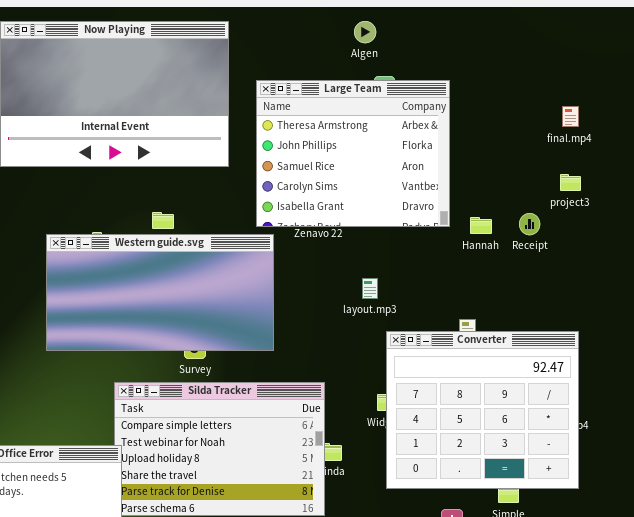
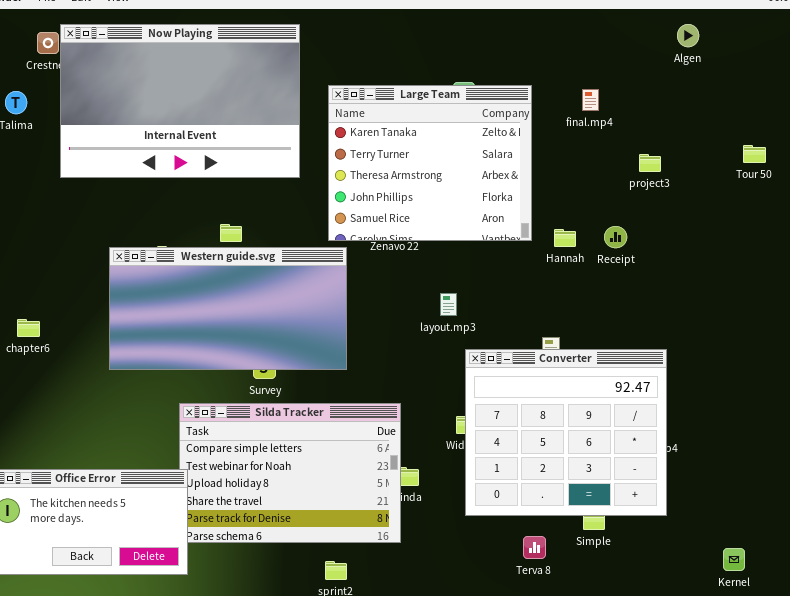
Algen: [354,21,376,43] -> [677,24,699,47], moved
Large Team: [256,80,450,227] -> [328,85,532,241], scrolled up 2 rows
final.mp4: [562,106,579,127] -> [582,89,599,111], moved
project3: [560,174,581,191] -> [639,154,661,172], moved

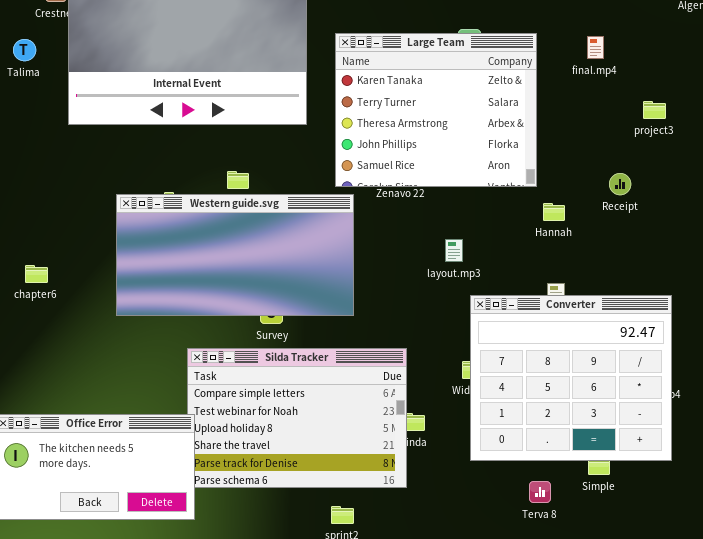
Hannah: [554,229,576,247] -> [543,203,565,221], moved

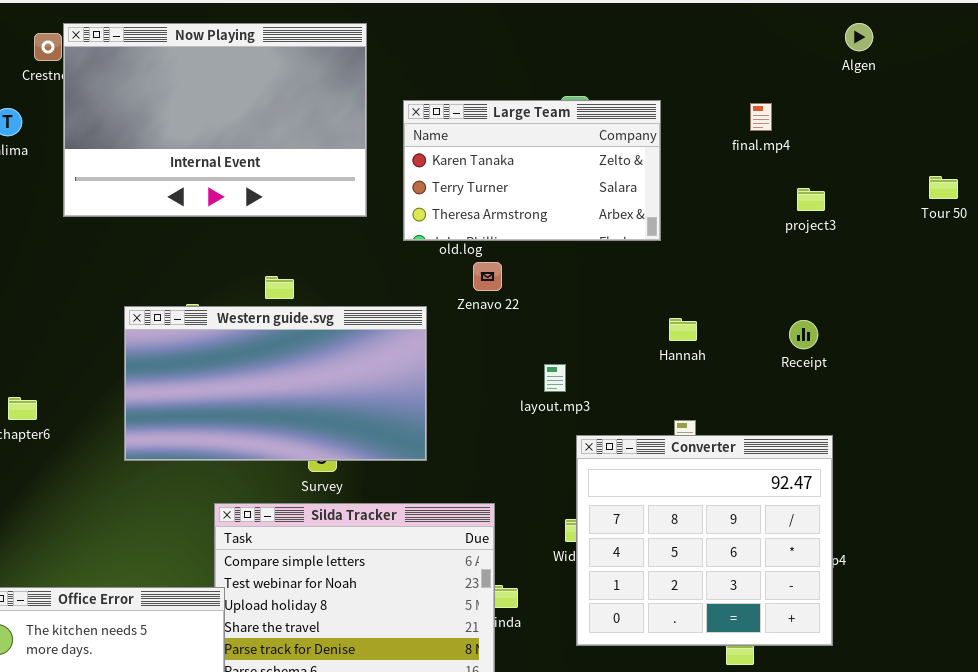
Large Team: [335,33,537,187] -> [403,100,661,241], resized
final.mp4: [587,36,604,59] -> [750,103,772,131], moved
Receipt: [609,173,631,195] -> [789,320,818,349], moved

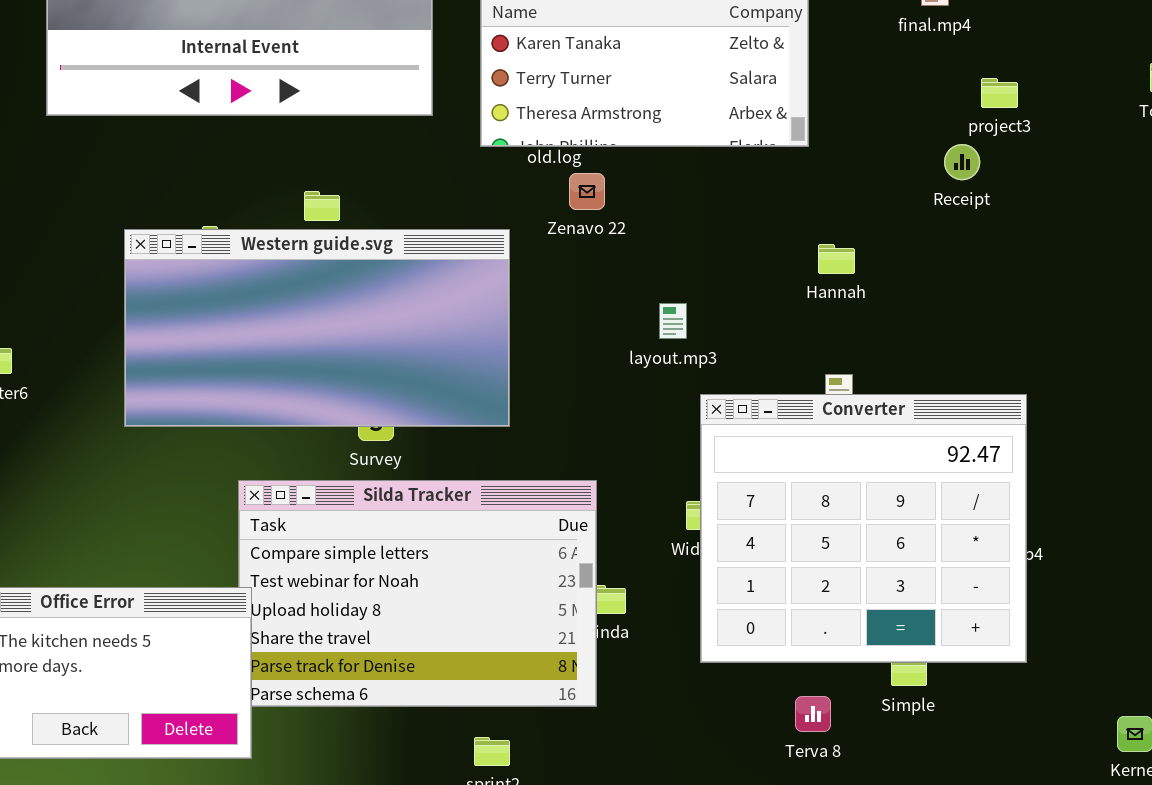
Receipt: [789,320,818,349] -> [944,144,980,180], moved

